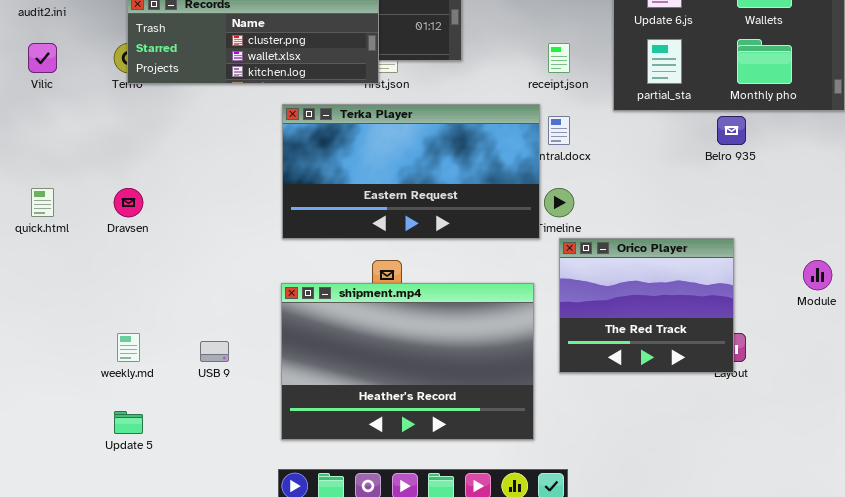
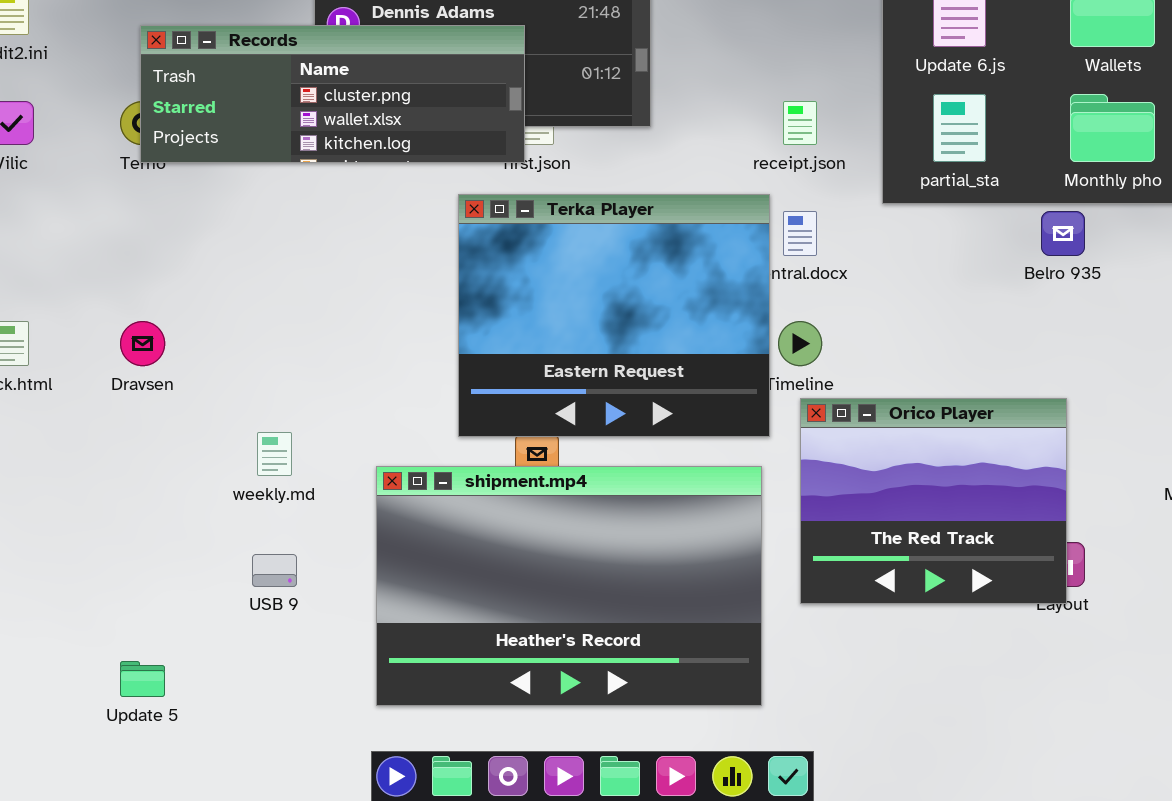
Terka Player: [282,104,540,239] -> [458,194,770,437], resized
weekly.md: [117,333,140,362] -> [257,432,292,476], moved

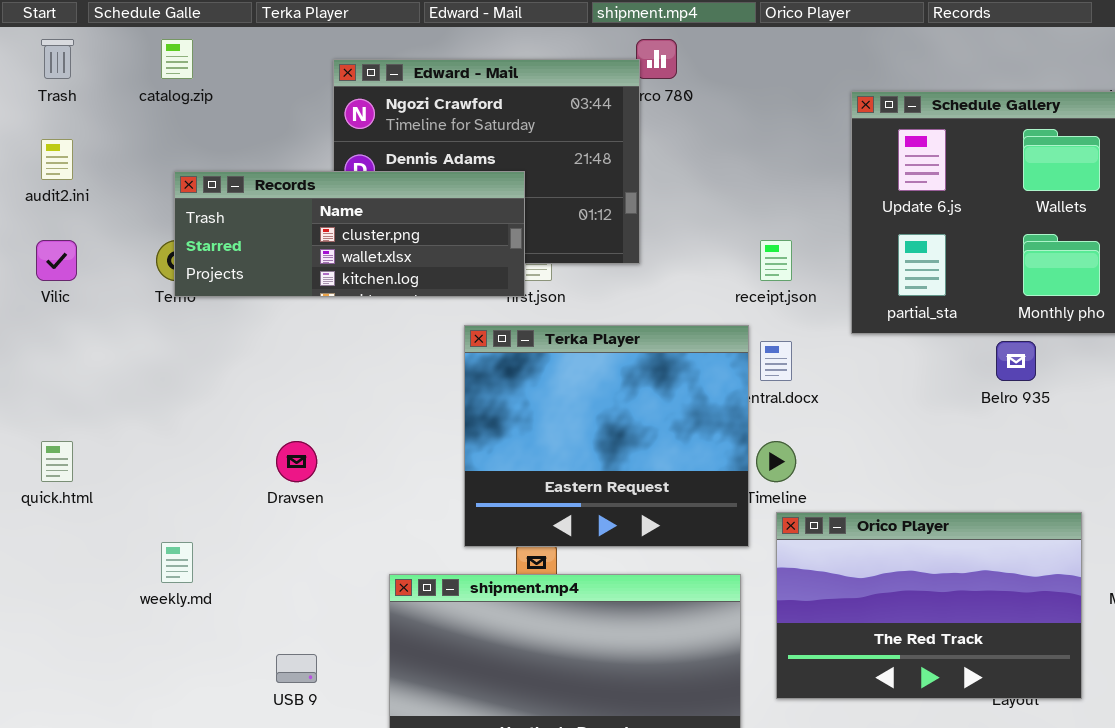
Dravsen: [120,321,165,366] -> [276,441,317,482], moved
Orico Player: [800,398,1067,604] -> [776,512,1082,699], resized
weekly.md: [257,432,292,476] -> [161,542,193,583], moved

